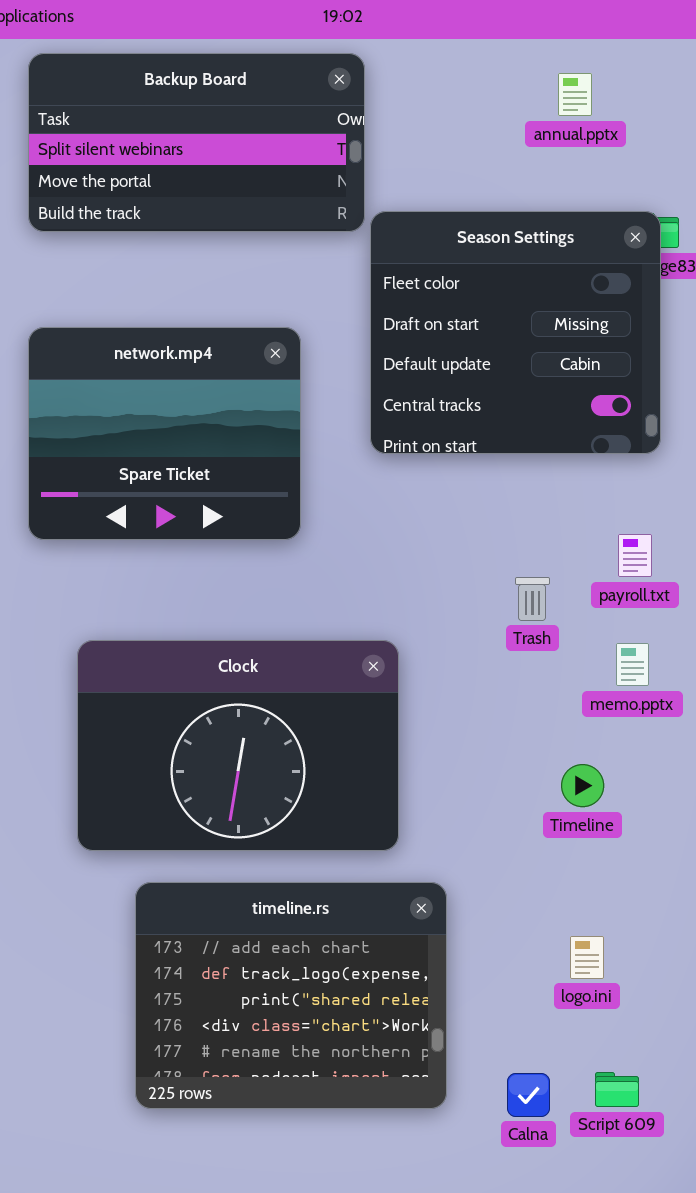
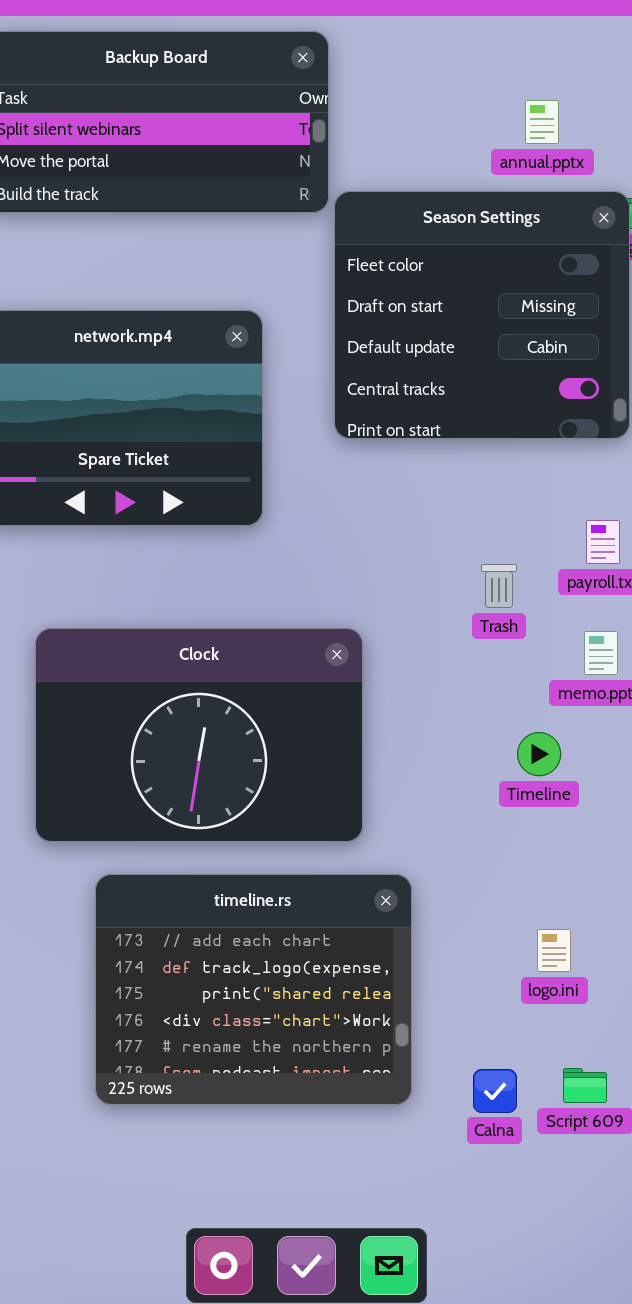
annual.pptx: [558,73,592,116] -> [525,100,559,144], moved
Timeline: [561,764,604,807] -> [517,732,561,776], moved

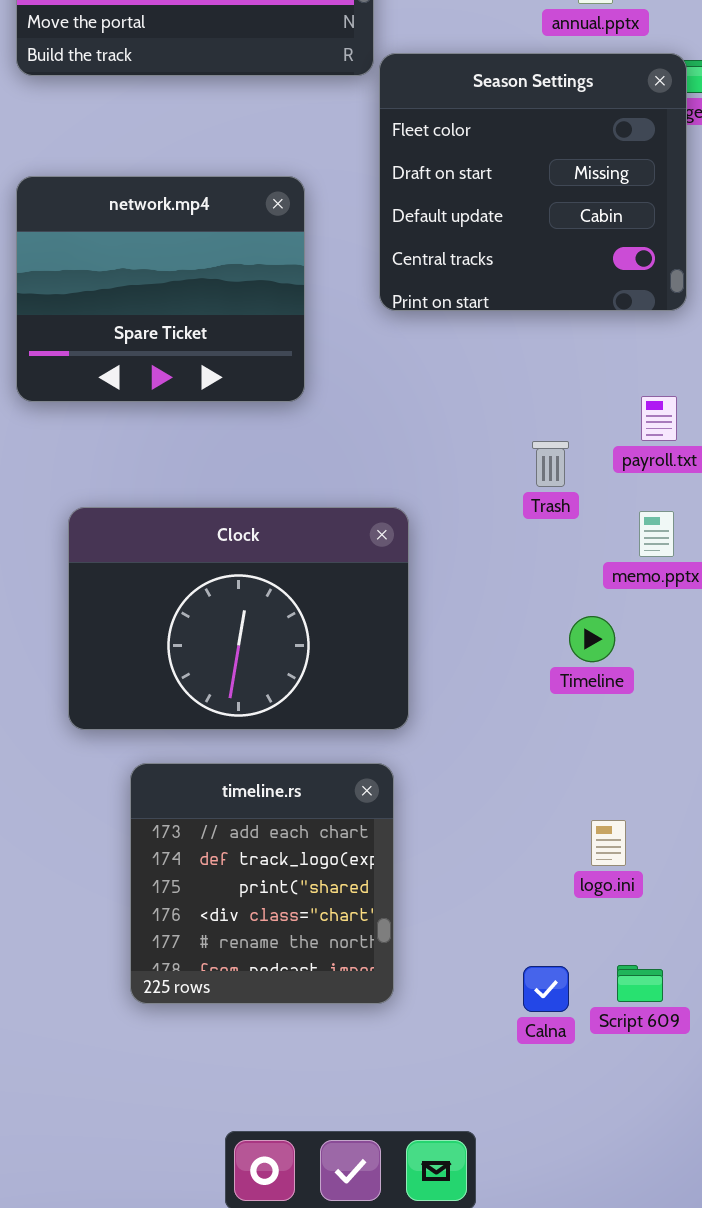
timeline.rs: [95,874,412,1105] -> [130,763,394,1004], resized

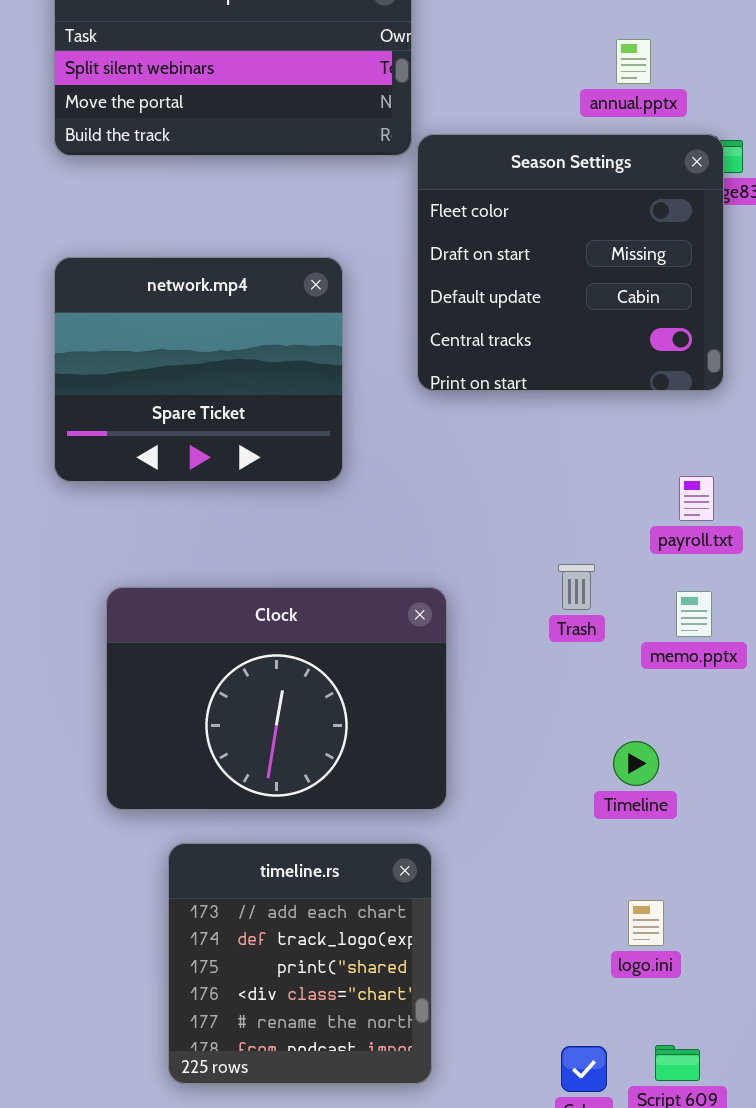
Trash: [532,441,569,487] -> [558,564,595,610], moved
Timeline: [569,616,615,662] -> [613,741,659,786], moved

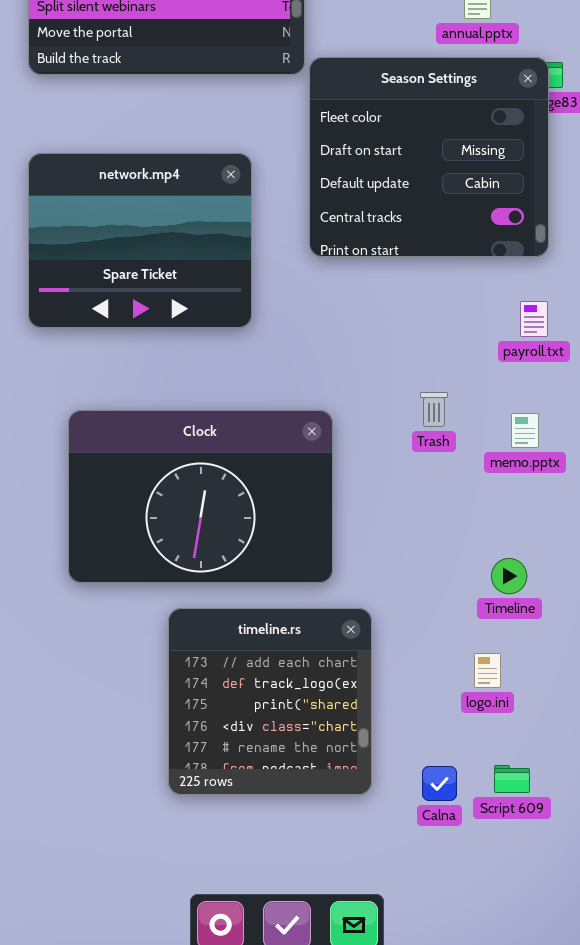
payroll.txt: [679,476,714,521] -> [520,301,548,337], moved
Timeline: [613,741,659,786] -> [491,558,527,594], moved
timeline.rs: [168,843,432,1084] -> [168,608,372,795], moved

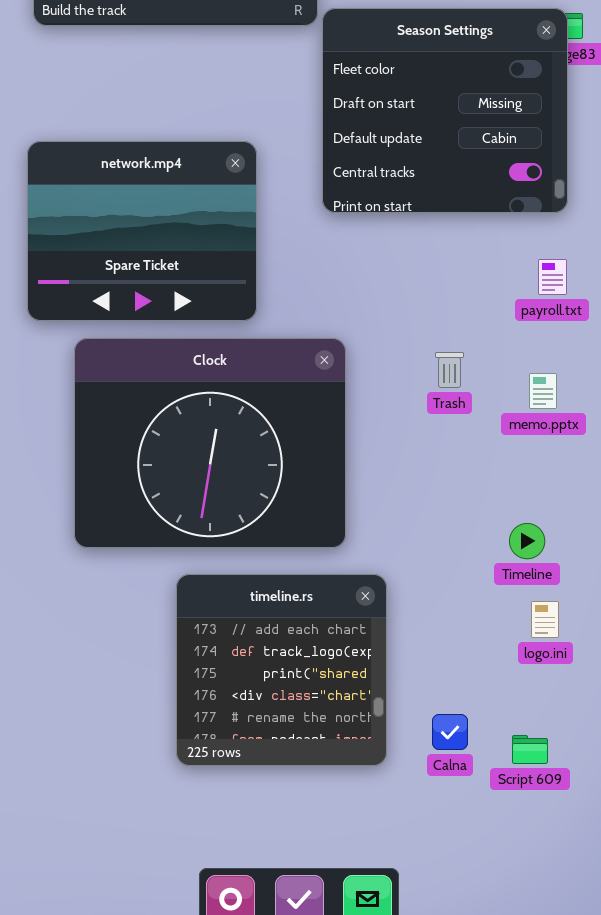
network.mp4: [28,153,252,328] -> [27,141,257,321], moved
Clock: [68,410,333,583] -> [74,338,346,548], resized
logo.ini: [474,653,501,688] -> [531,601,559,638], moved
Calna: [422,766,457,801] -> [432,714,468,750], moved

